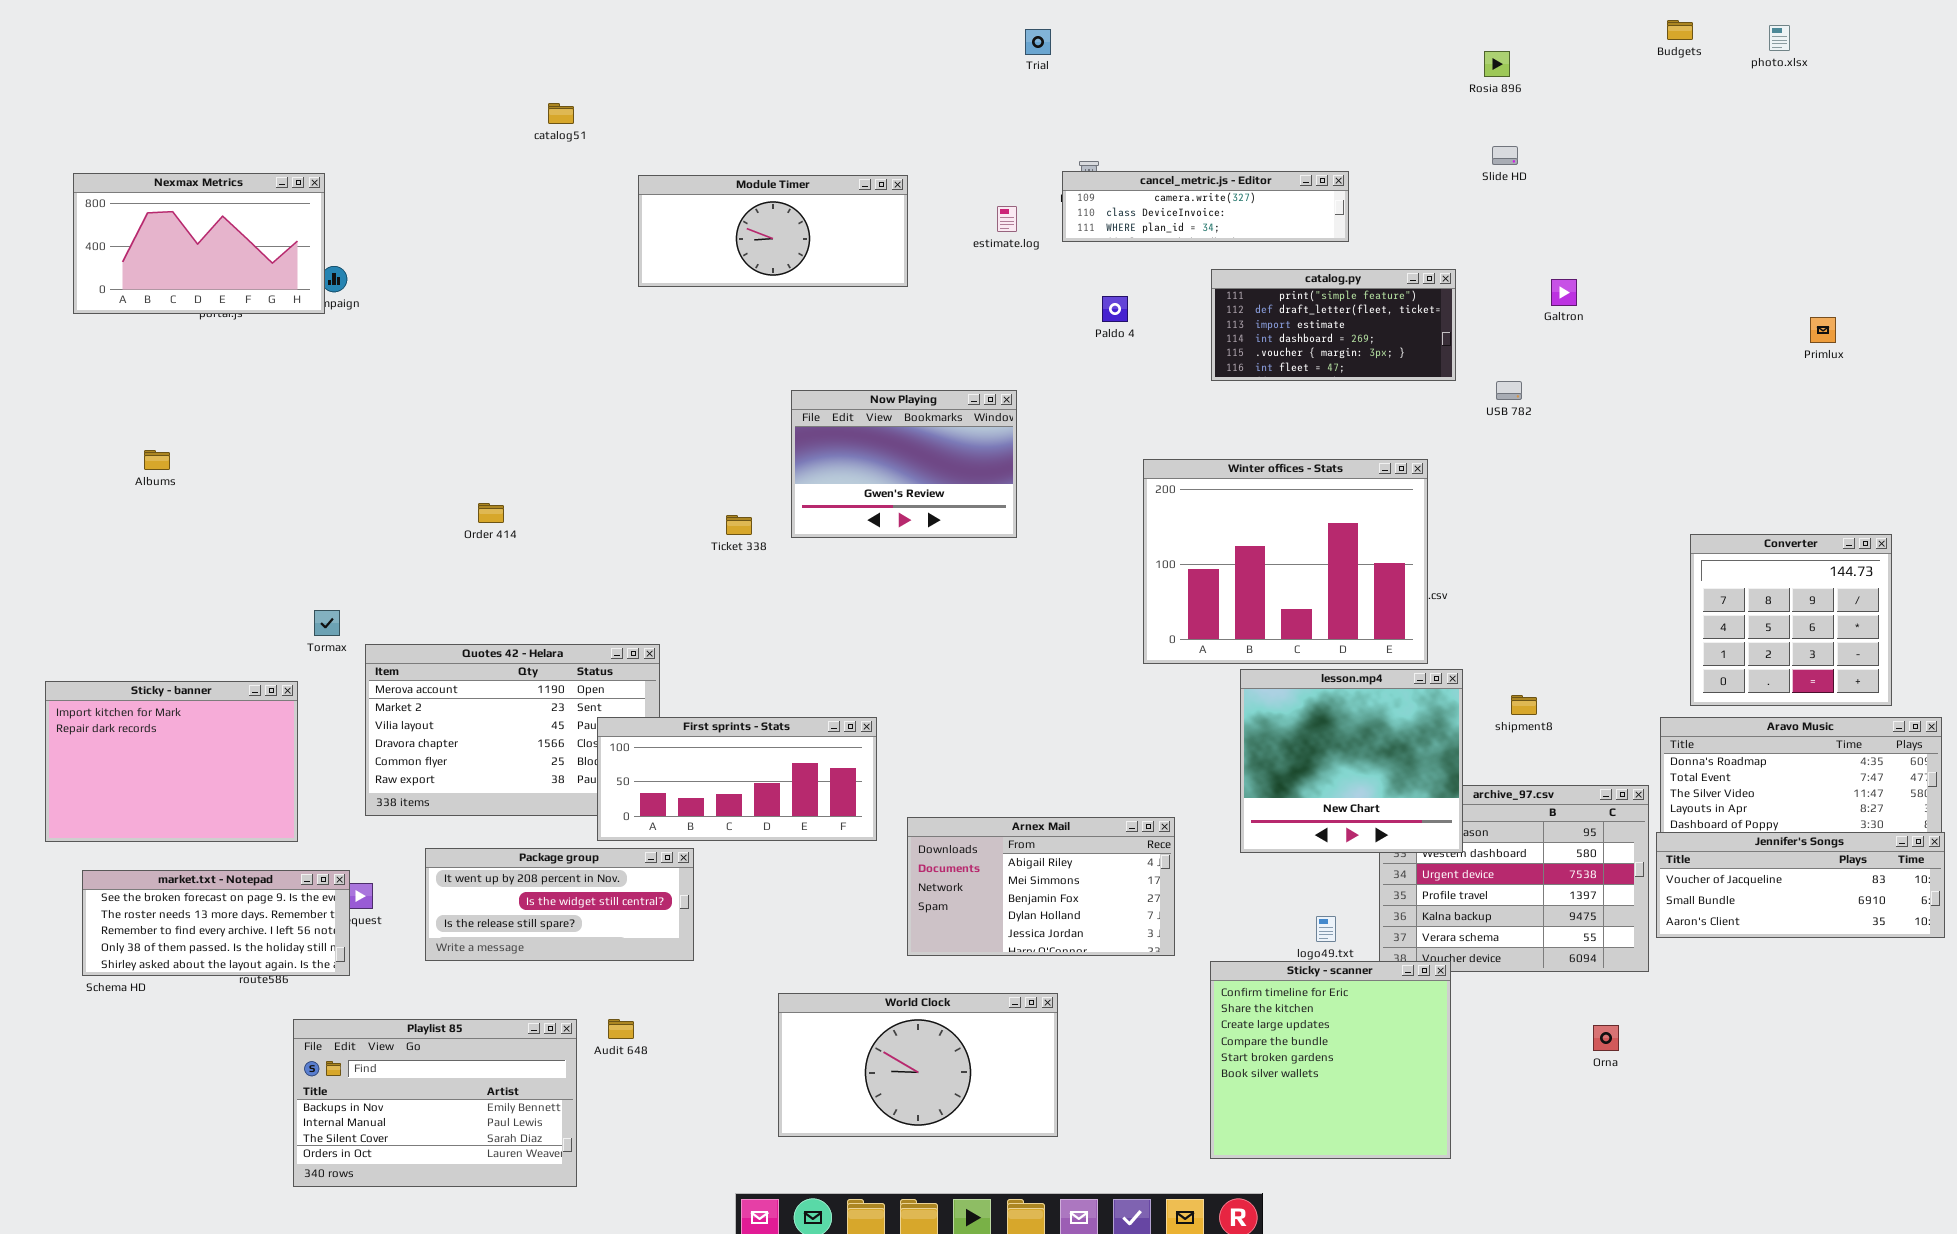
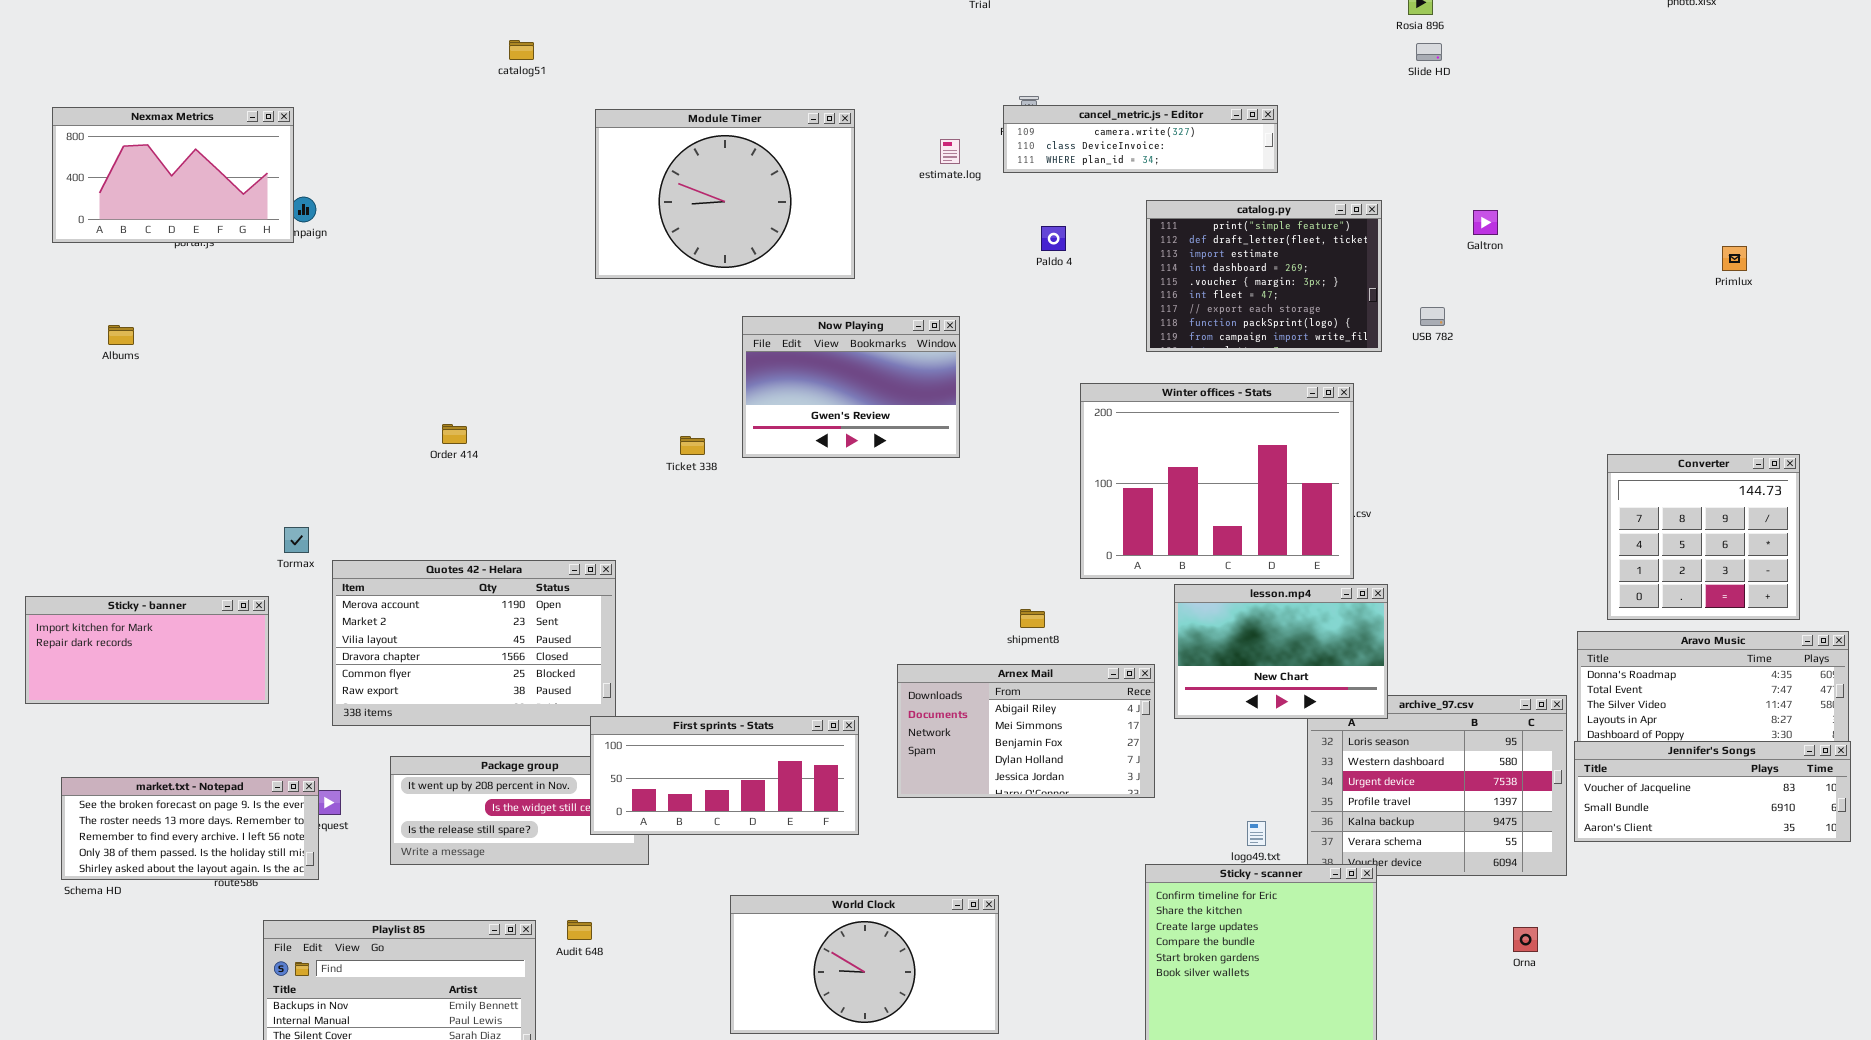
Slide HD: [1492,146,1518,165] -> [1416,43,1442,61], moved
Module Timer: [638,175,908,287] -> [595,109,855,279], resized
catalog.py: [1211,269,1456,381] -> [1146,200,1382,352], resized
Albums: [144,450,170,470] -> [108,325,134,345], moved
lesson.mp4: [1240,669,1463,853] -> [1174,584,1388,719], resized
Sticky - banner: [45,681,298,842] -> [25,596,269,704], resized
shipment8: [1511,695,1537,715] -> [1020,609,1045,628], moved
First sprints - Stats: [597,717,877,841] -> [590,716,859,835], moved
Arnex Mail: [907,817,1175,956] -> [897,664,1155,798], moved

